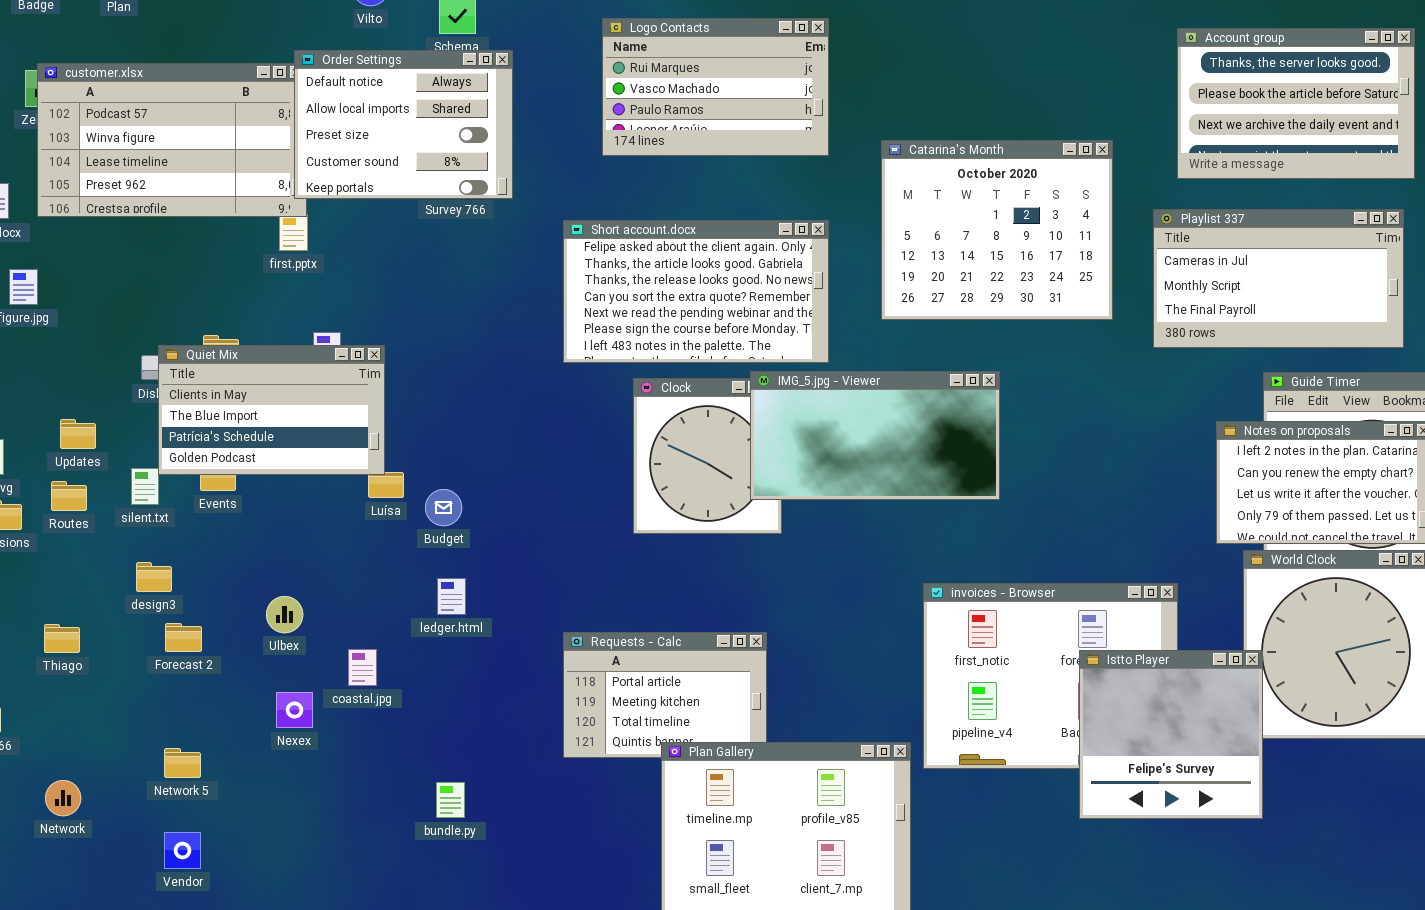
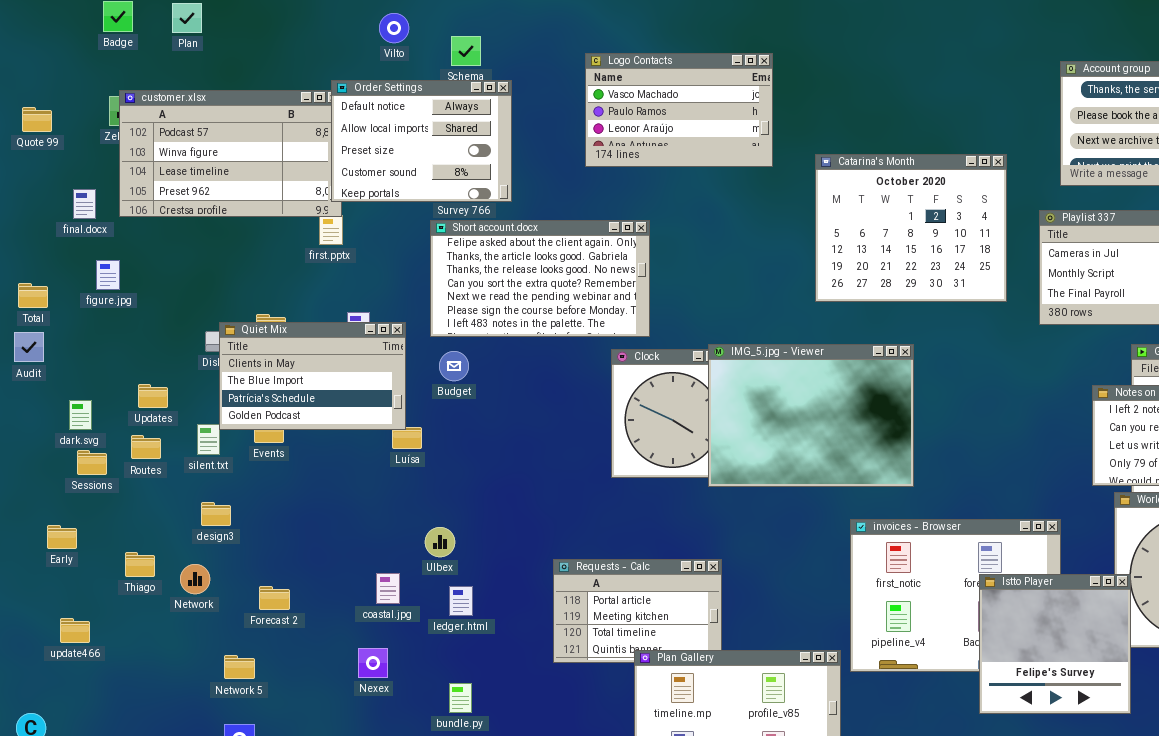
Logo Contacts: [602,18,829,156] -> [585,53,773,167], scrolled down 1 row
Short account.docx: [563,220,829,363] -> [430,220,650,337], moved
IMG_5.jpg - Viewer: [750,371,1000,500] -> [708,344,914,487], resized
Budget: [425,489,462,526] -> [439,351,469,381], moved
ledger.html: [437,578,466,615] -> [449,586,473,616], moved
Ulbex: [266,596,303,633] -> [425,527,455,557], moved
Forecast 2: [165,623,202,652] -> [259,586,290,610], moved
Nexex: [276,692,313,728] -> [358,648,388,678], moved
Network: [45,780,81,816] -> [180,564,210,594], moved

